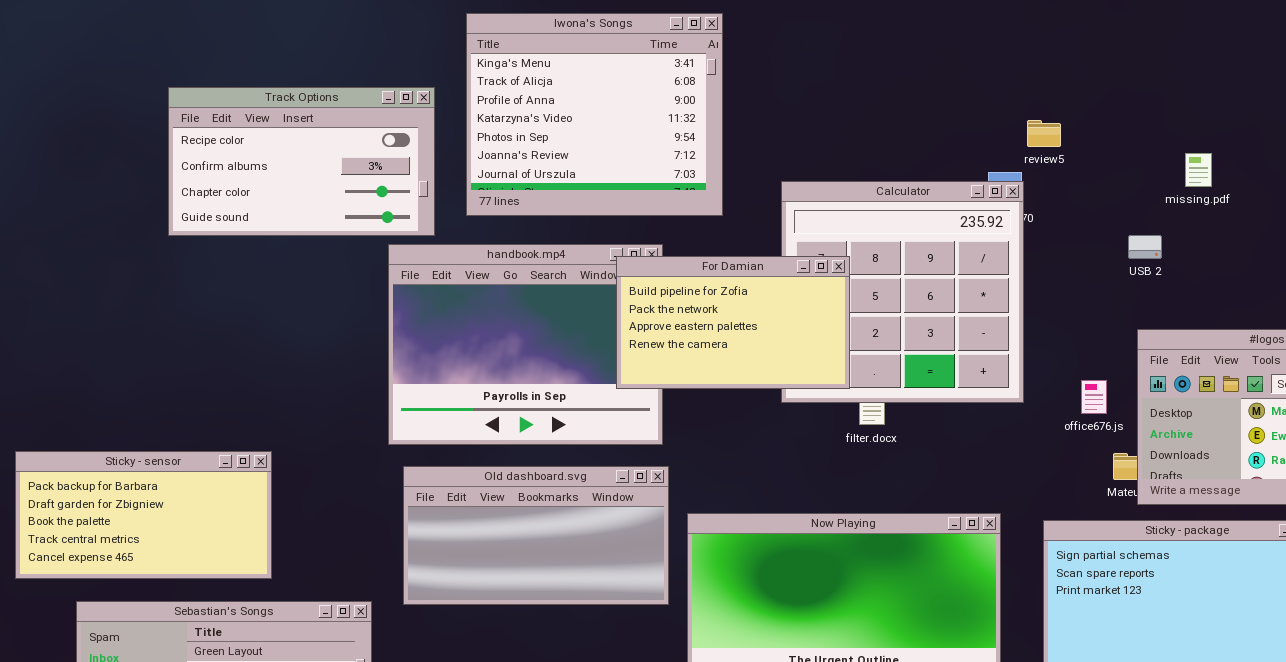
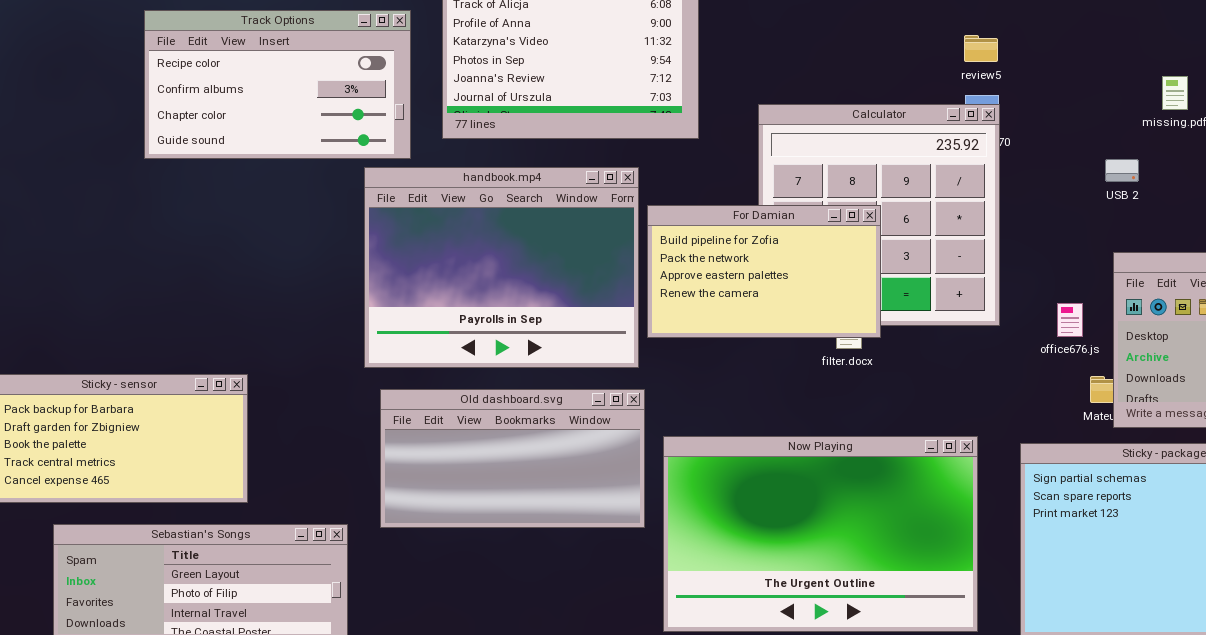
review5: [1027,120,1061,147] -> [964,35,998,62], moved
For Damian: [616,256,850,389] -> [647,205,881,338], moved

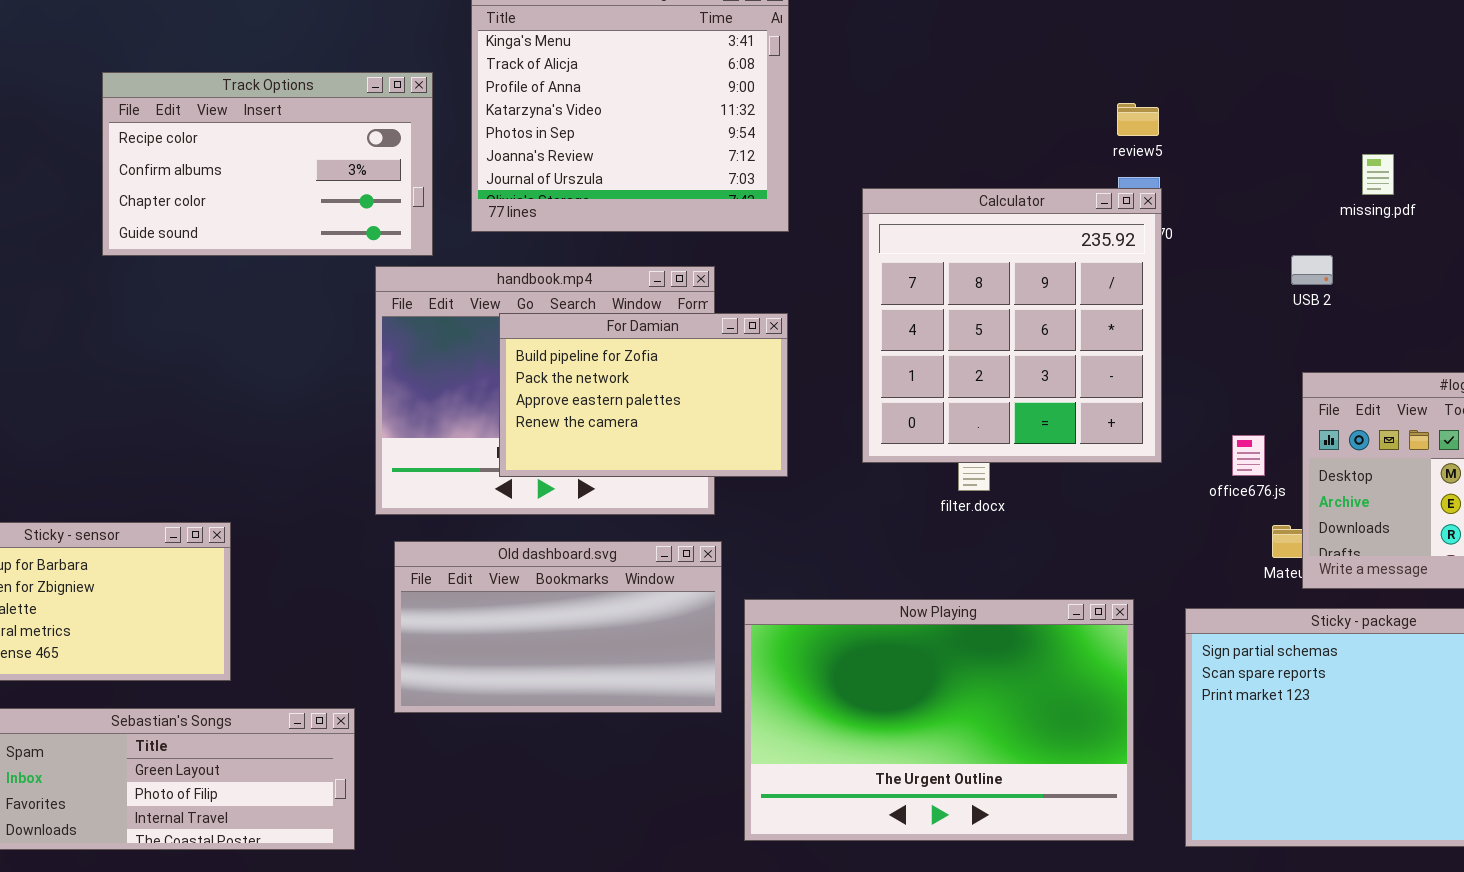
For Damian: [647,205,881,338] -> [499,313,788,477], moved

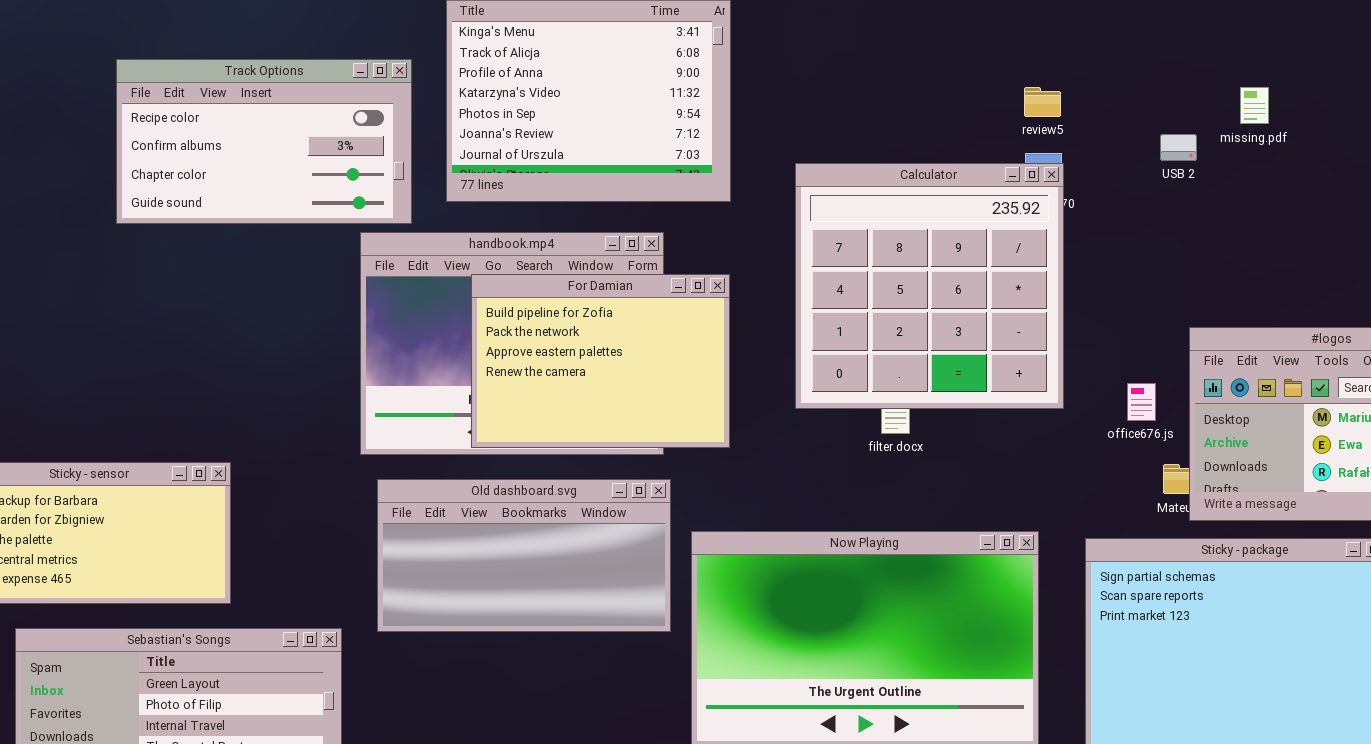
missing.pdf: [1362,154,1394,195] -> [1240,87,1269,124], moved
USB 2: [1291,255,1333,285] -> [1160,134,1197,161], moved
For Damian: [499,313,788,477] -> [471,274,730,448], resized

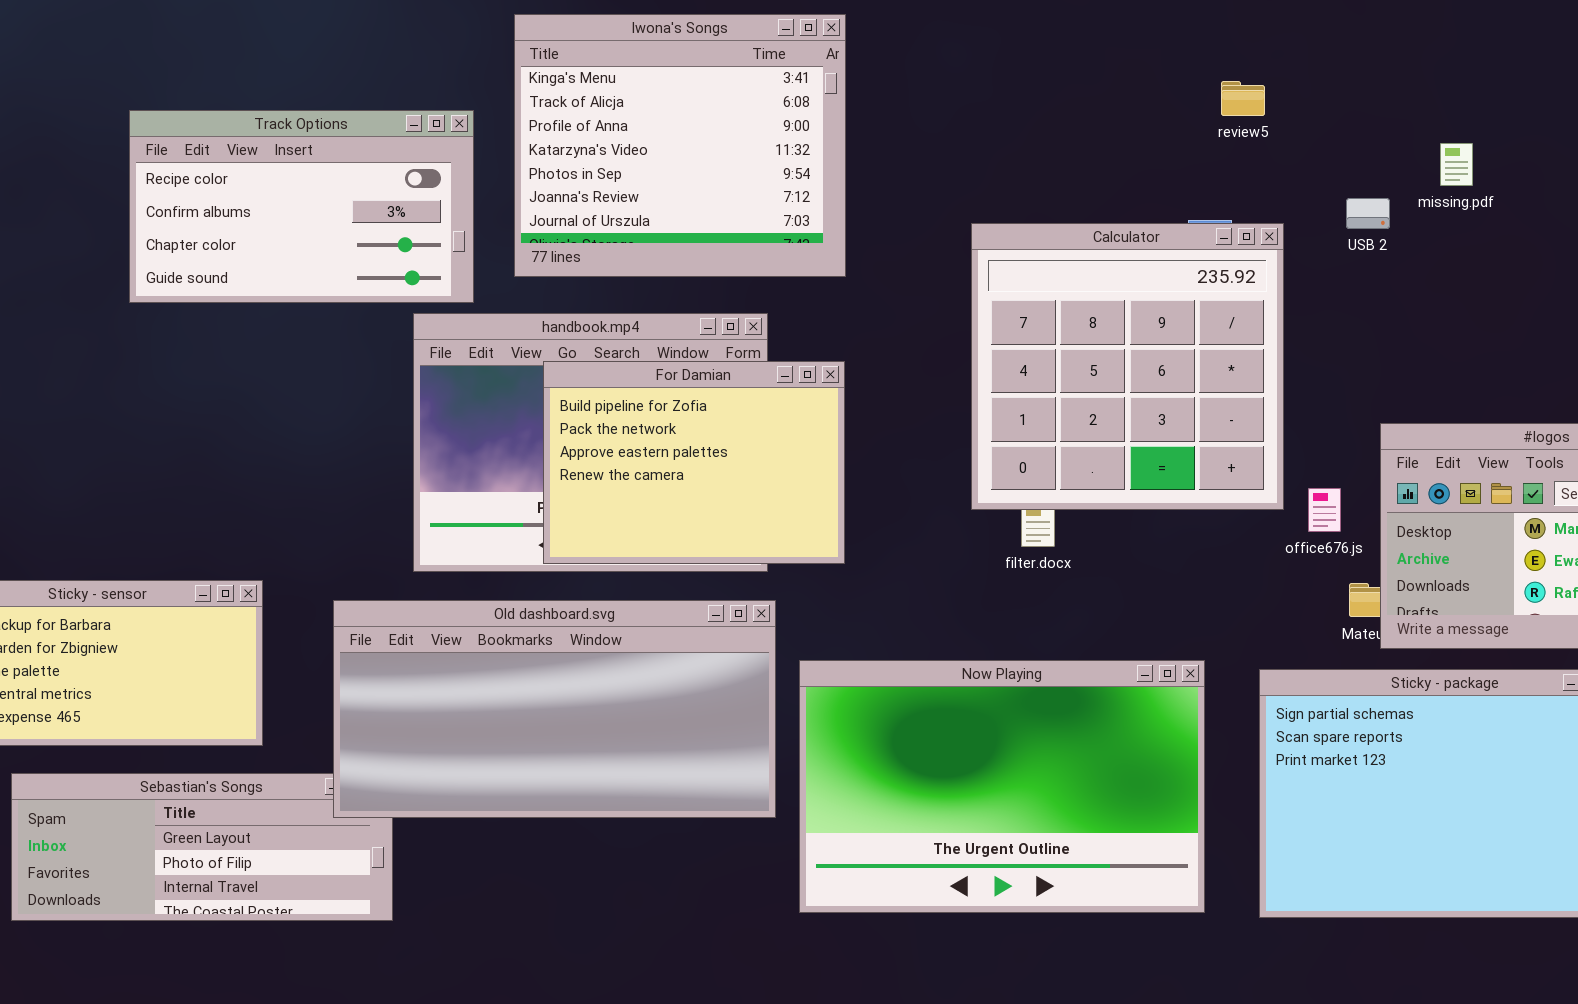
review5: [1024,87,1061,117] -> [1221,81,1265,116], moved
Calculator: [795,163,1064,409] -> [971,223,1284,510], moved
Old dashboard.svg: [377,479,671,632] -> [333,600,776,818], resized

